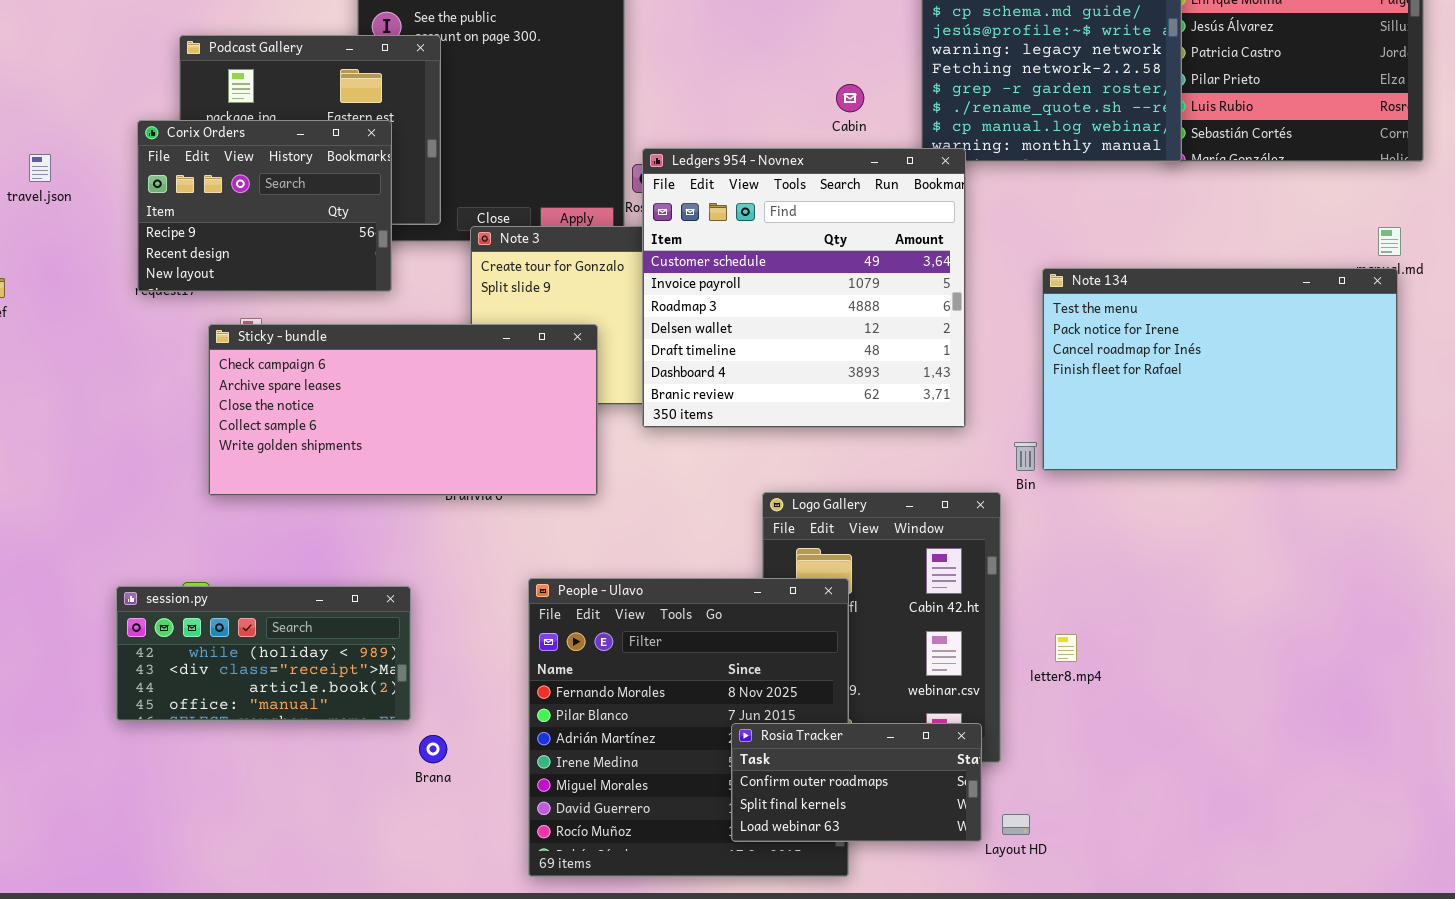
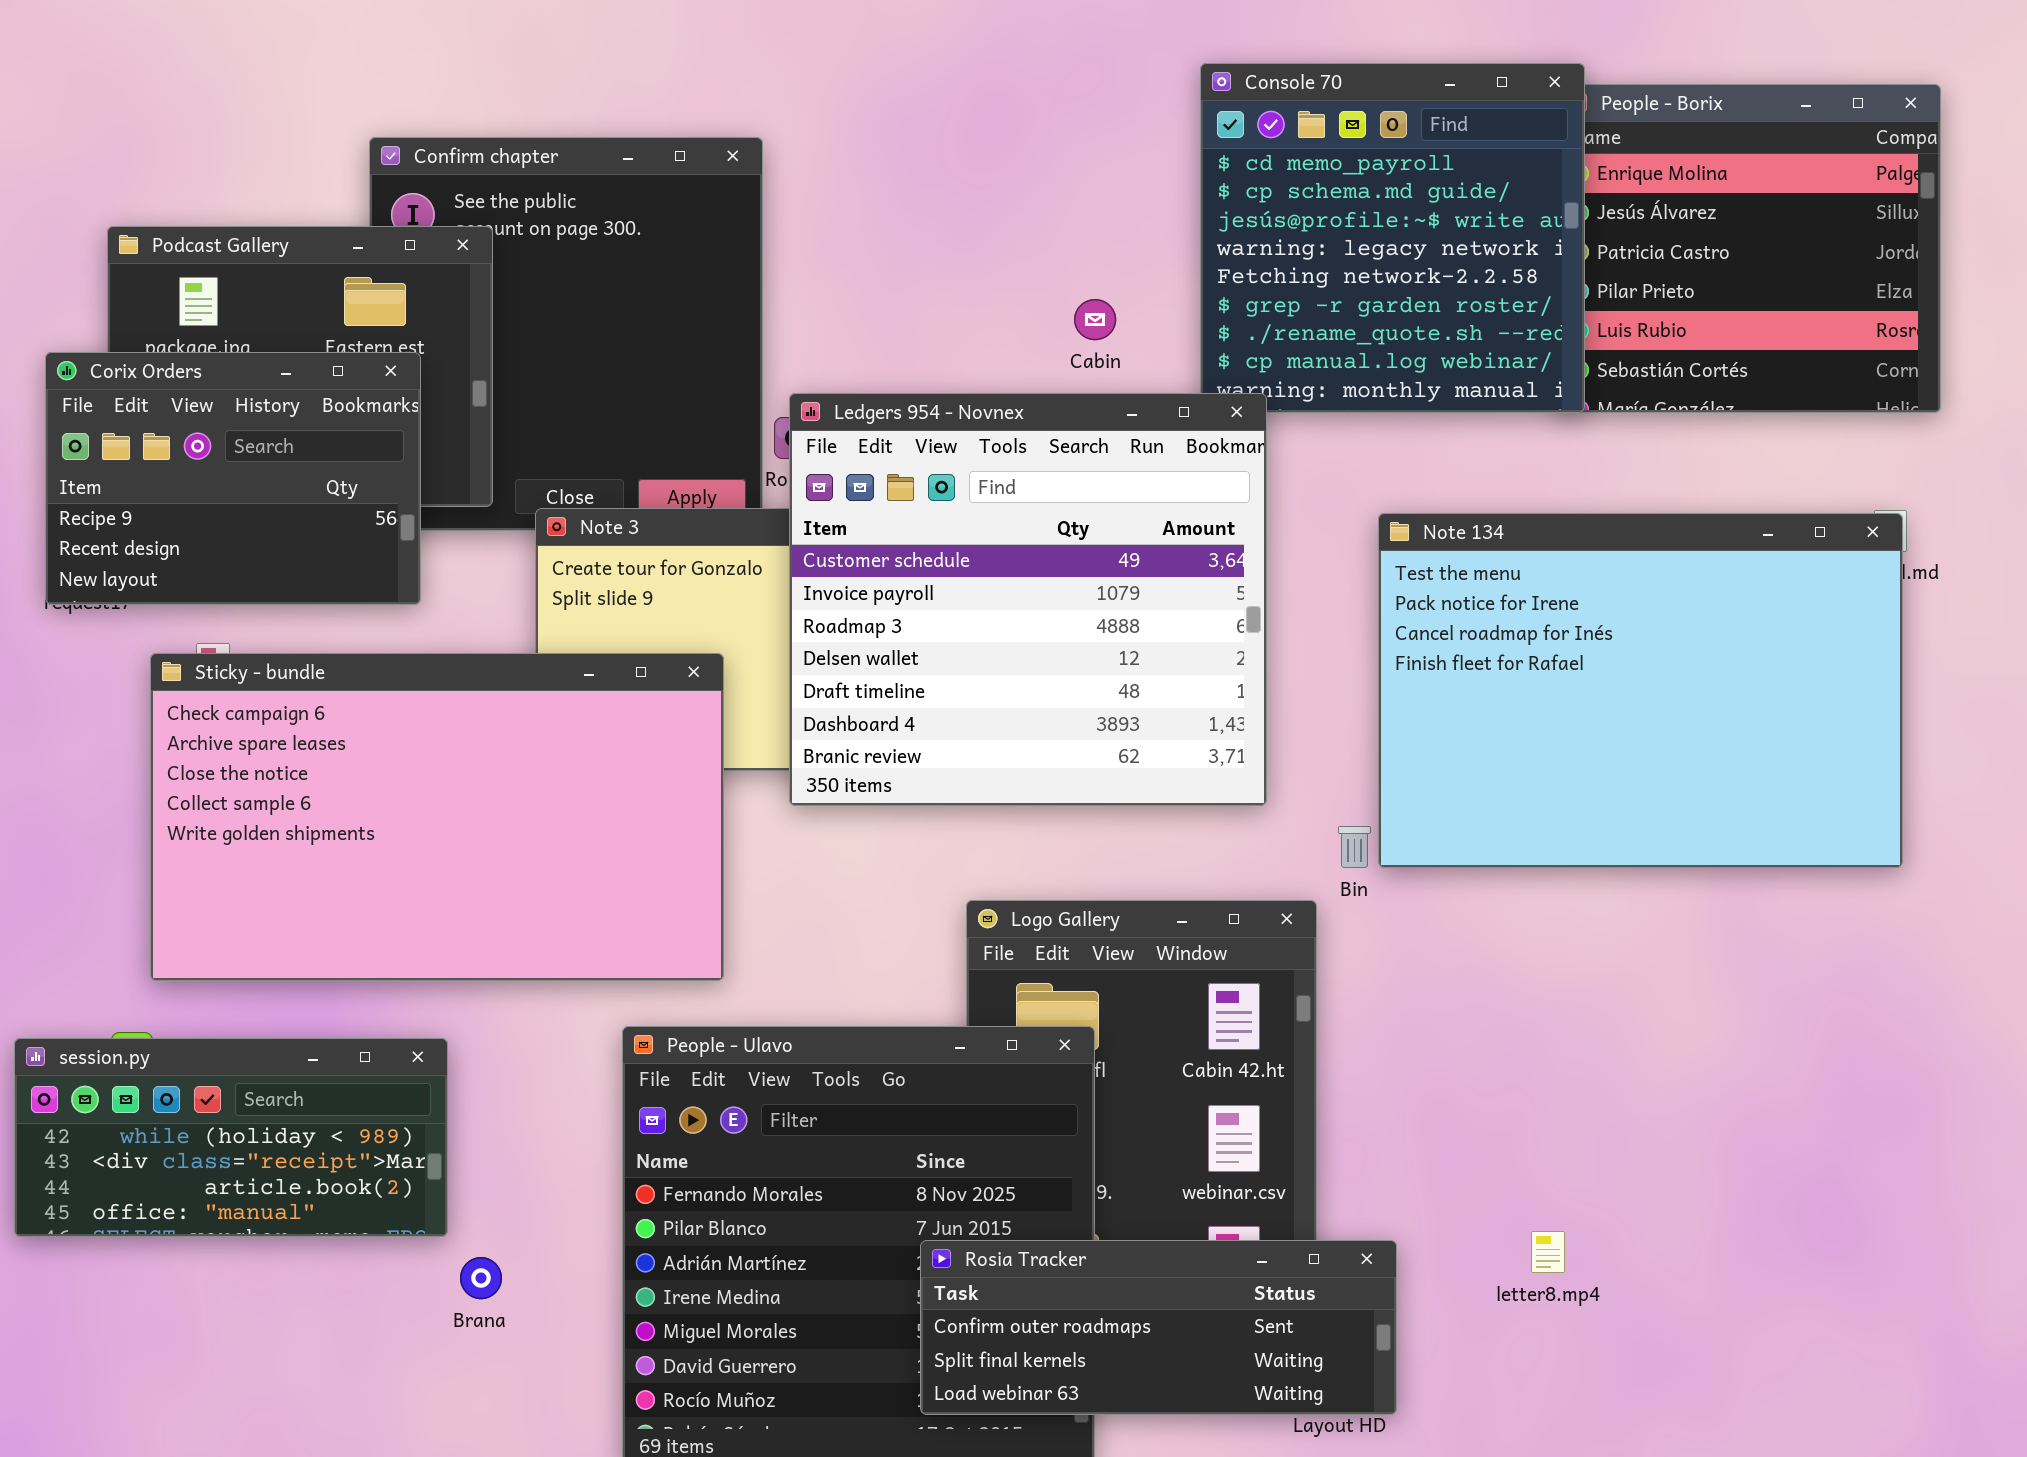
Note 134: [1042,268,1398,471] -> [1378,513,1903,868], resized
Sticky - bundle: [208,324,598,496] -> [150,653,724,981], resized
letter8.mp4: [1055,634,1077,662] -> [1531,1231,1565,1273], moved
Rosia Tracker: [731,723,982,842] -> [920,1240,1397,1415], resized

